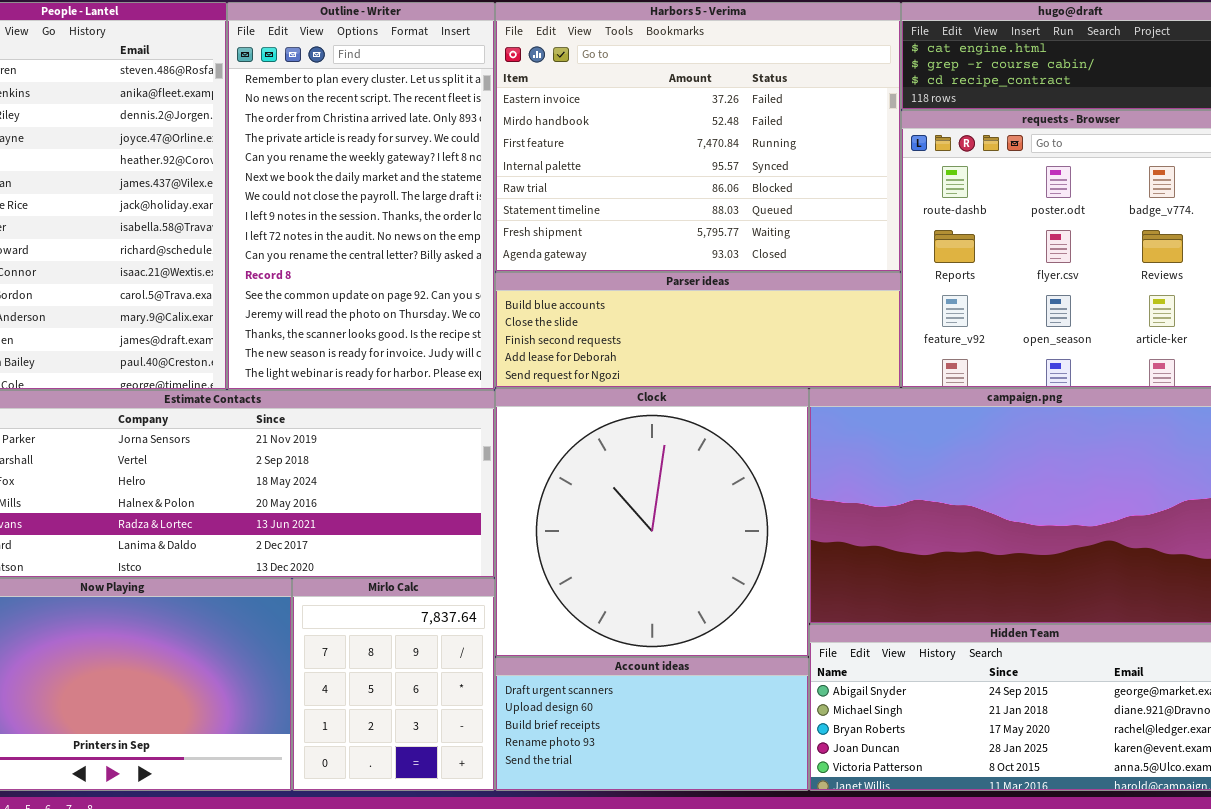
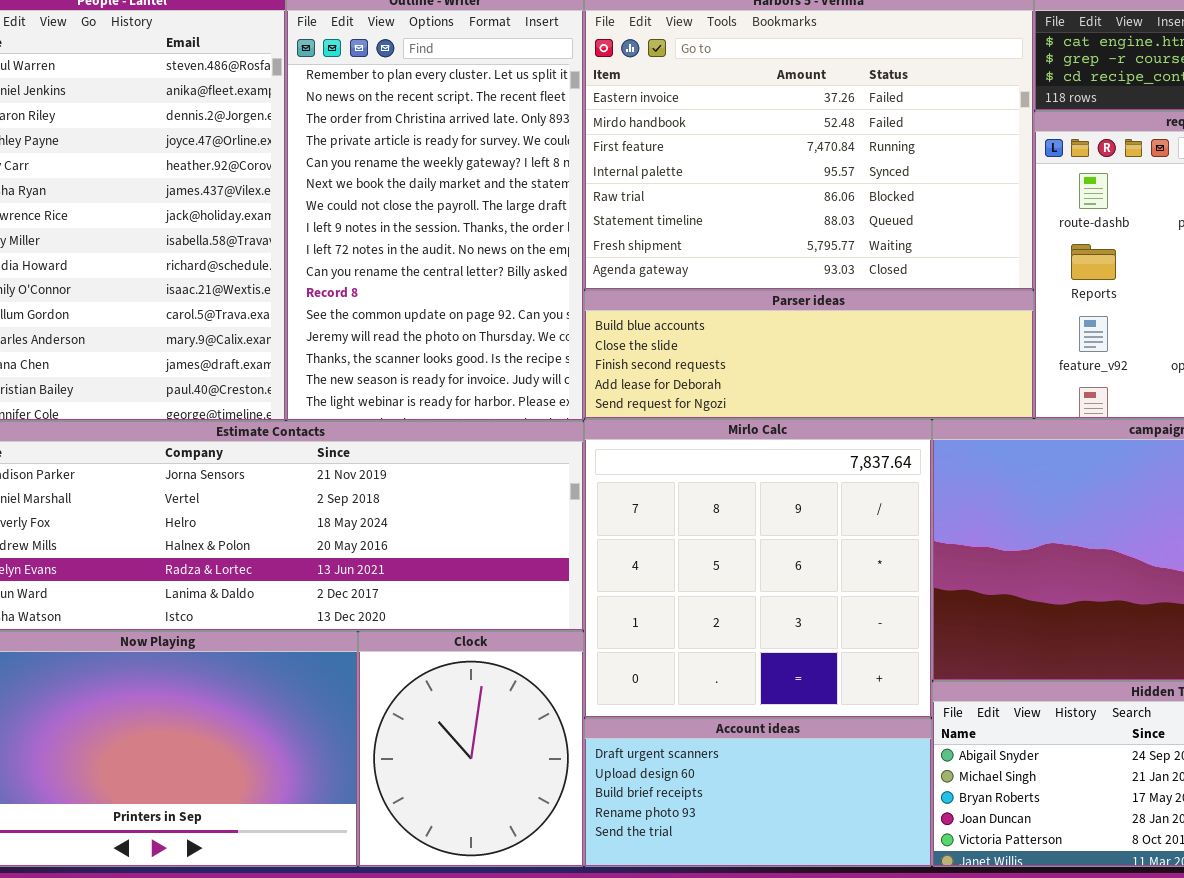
Clock: [495,388,809,657] -> [358,631,584,867], moved, resized
Mirlo Calc: [292,578,495,791] -> [584,419,932,718], moved, resized

